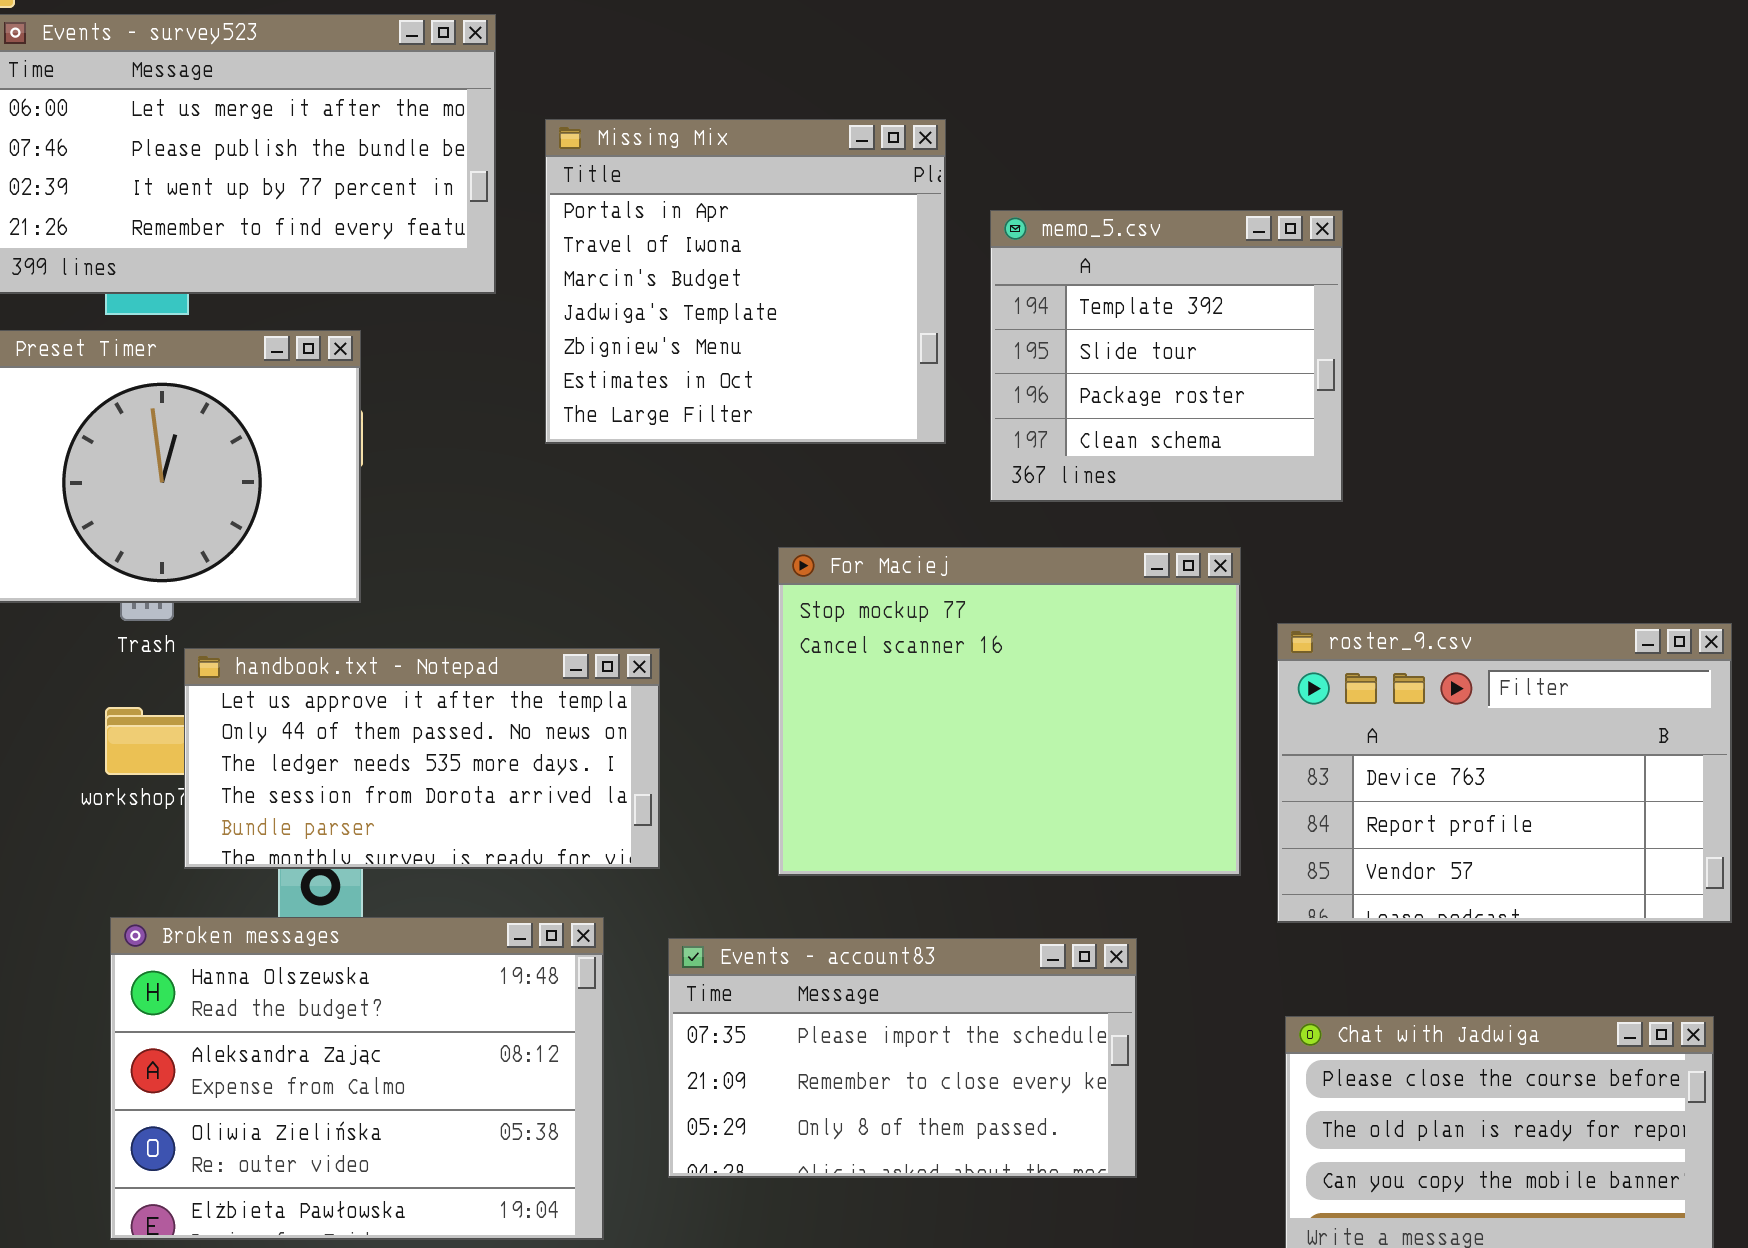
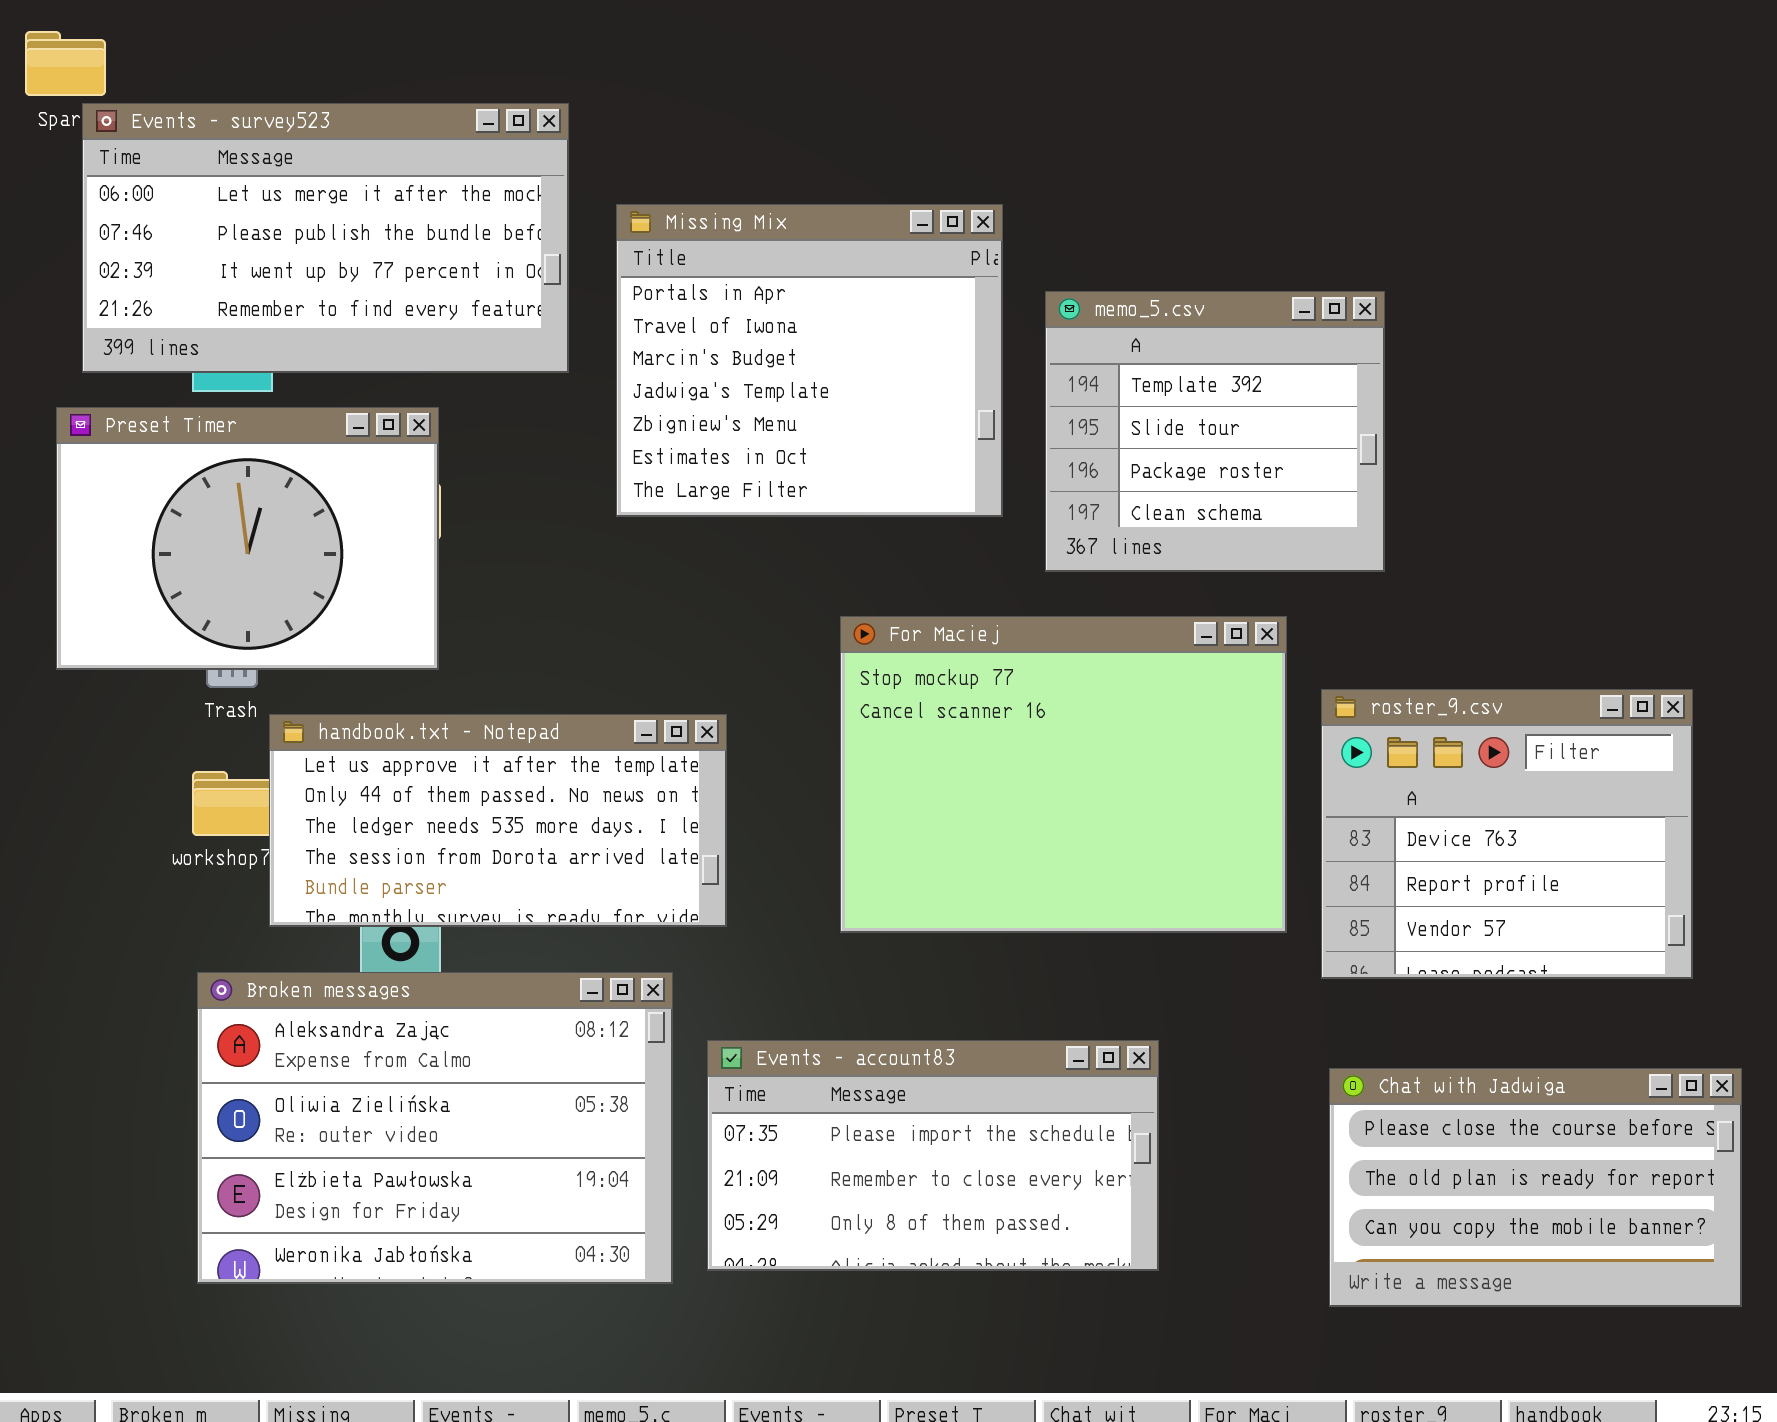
roster_9.csv: [1277,623,1732,923] -> [1321,689,1693,979], resized
Broken messages: [110,917,604,1240] -> [197,972,673,1284], scrolled down 1 row
Events - account83: [668,938,1137,1178] -> [707,1040,1159,1271], moved

